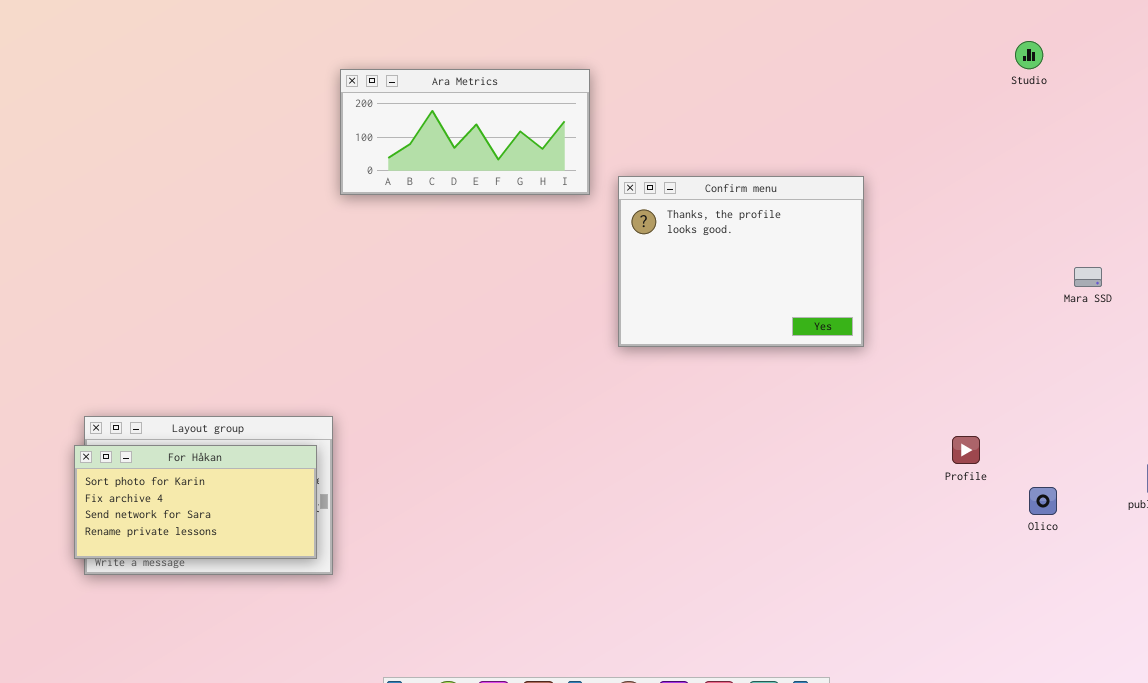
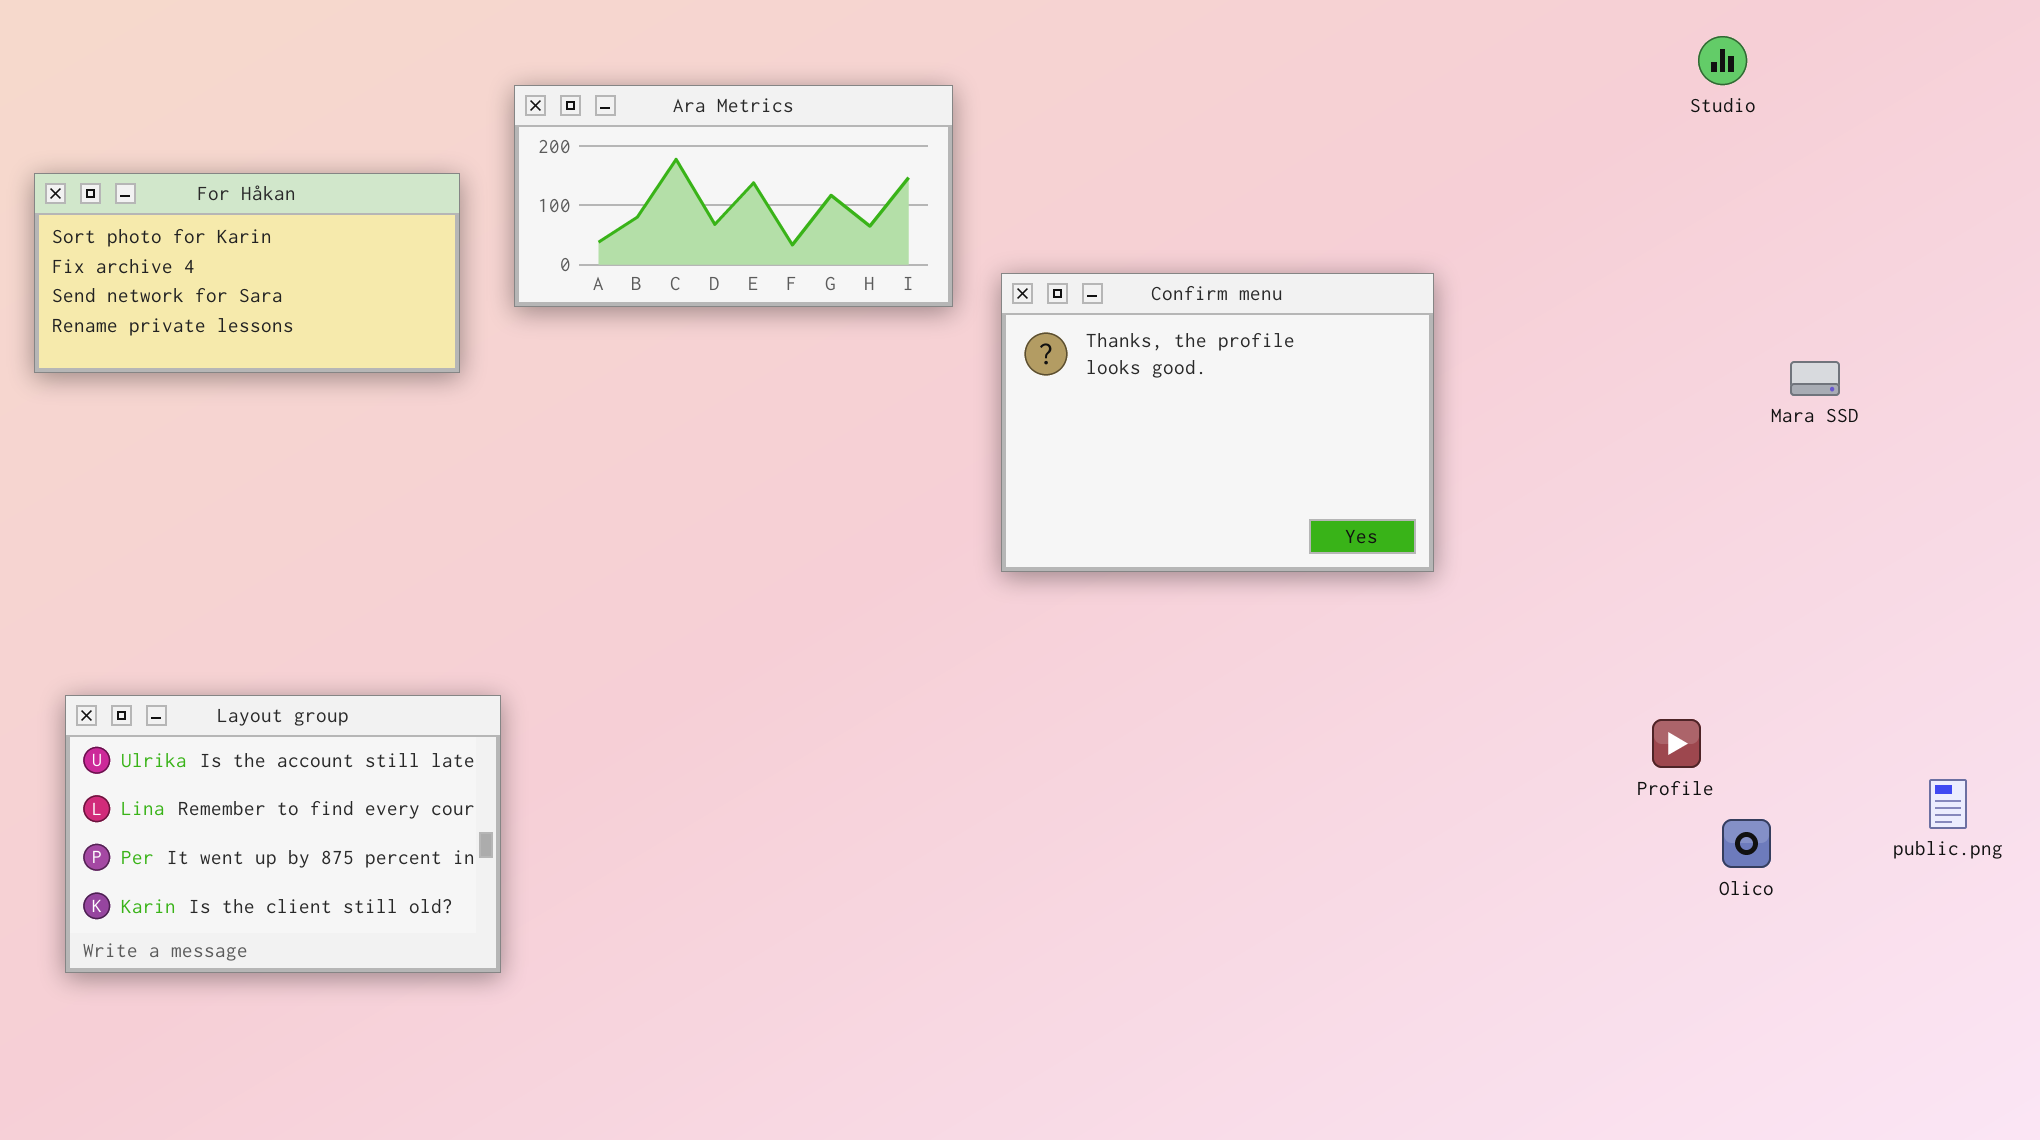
Mara SSD: [1074,267,1102,287] -> [1790,361,1840,396], moved
Profile: [952,436,980,464] -> [1652,719,1701,768], moved
For Håkan: [74,445,317,559] -> [34,173,460,373], moved

